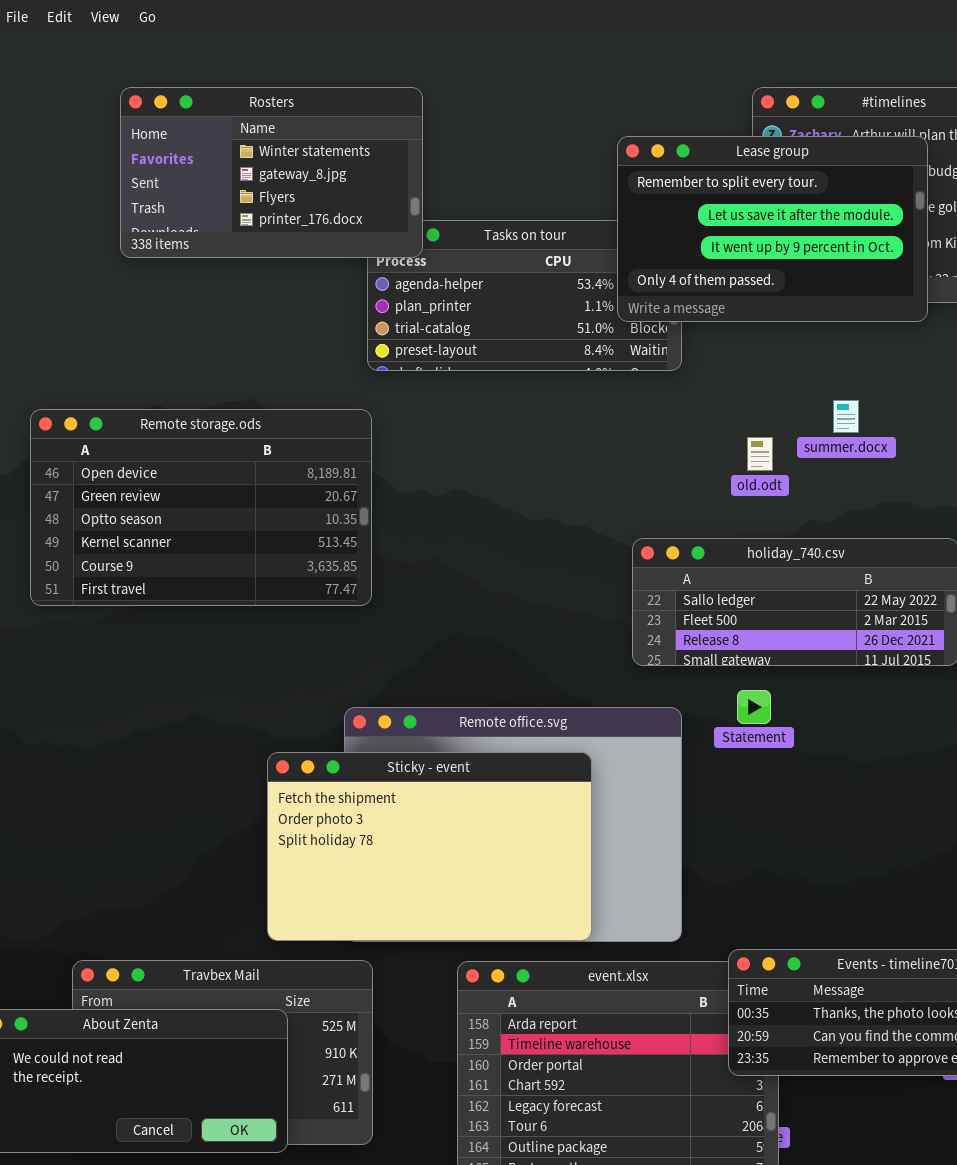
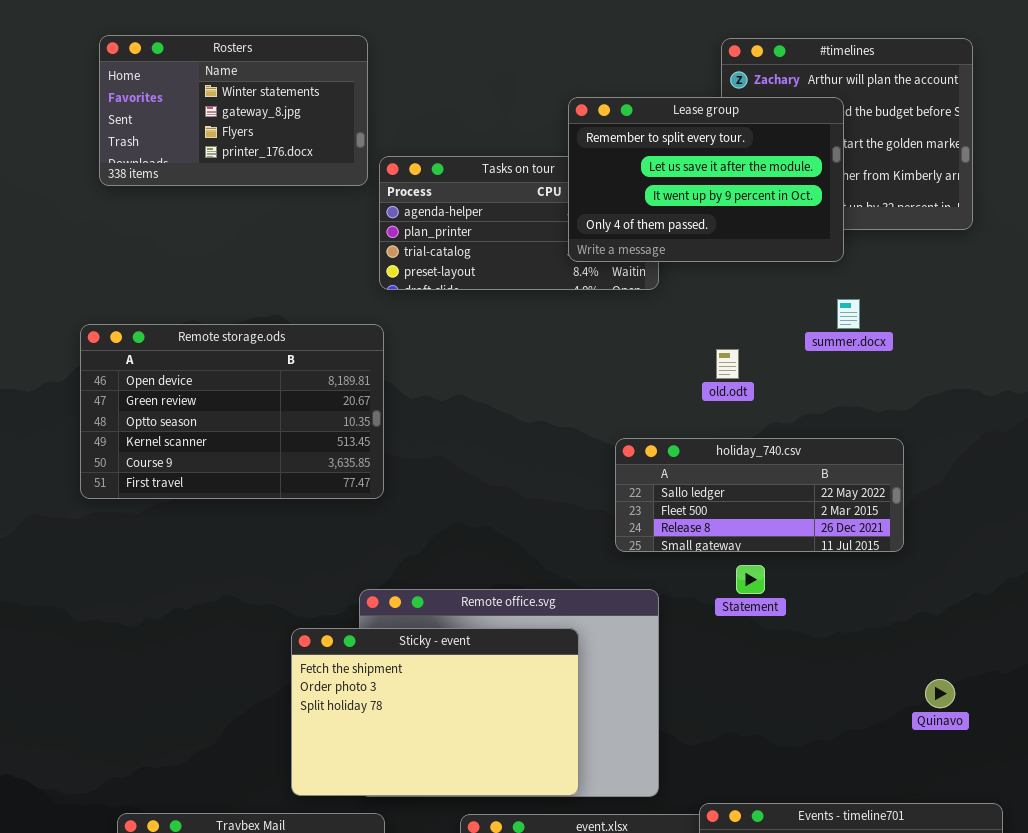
Rosters: [120,87,423,258] -> [99,35,368,186], moved
Lease group: [617,136,928,322] -> [568,97,844,262], moved
summer.docx: [833,400,859,433] -> [837,299,860,329], moved
Statement: [737,690,771,724] -> [736,565,765,594], moved

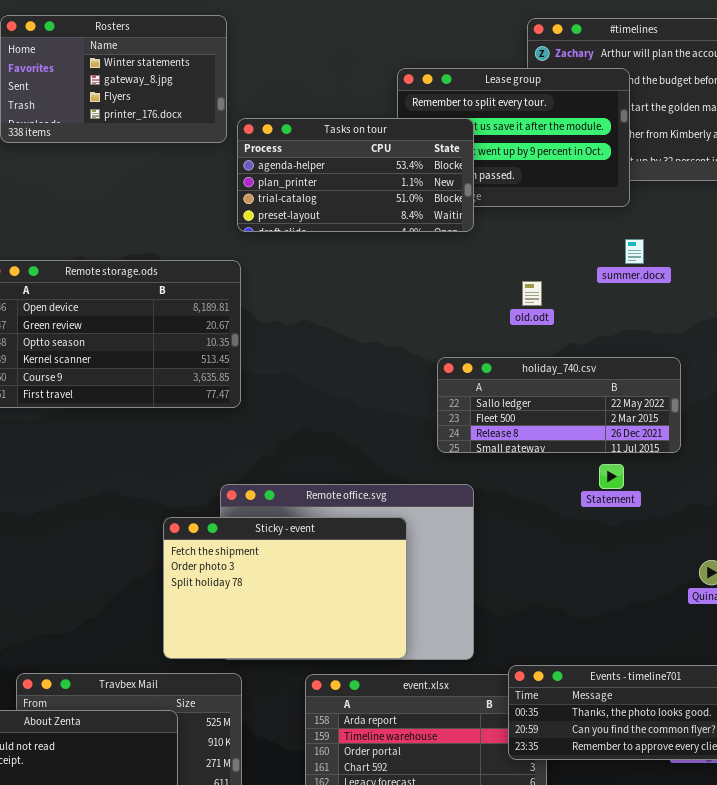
Tasks on tour: [379,156,659,290] -> [237,118,474,232], raised
Statement: [736,565,765,594] -> [599,464,624,489], moved

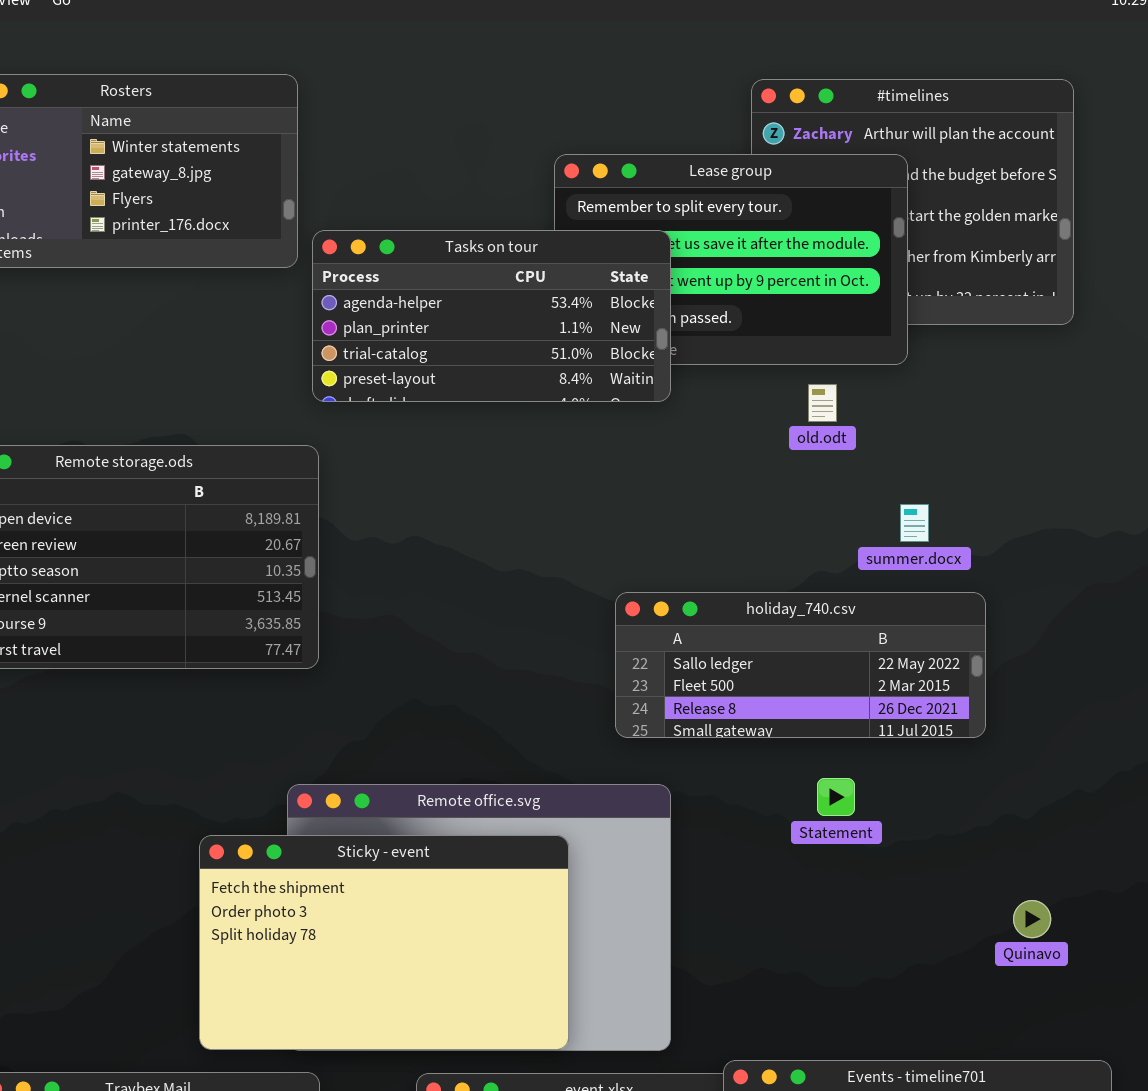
summer.docx: [625,239,644,264] -> [900,504,929,542], moved
old.odt: [522,281,542,306] -> [808,384,837,422], moved
Statement: [599,464,624,489] -> [817,778,855,816], moved

